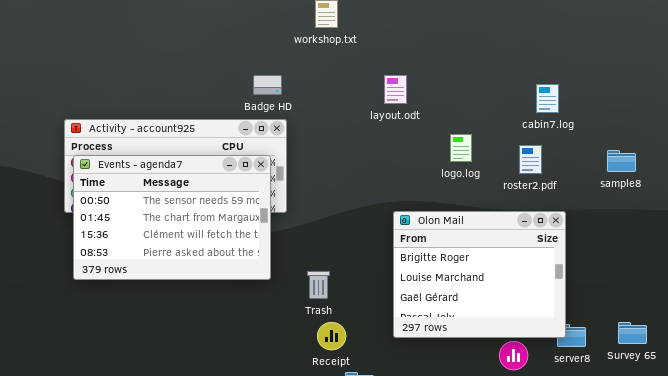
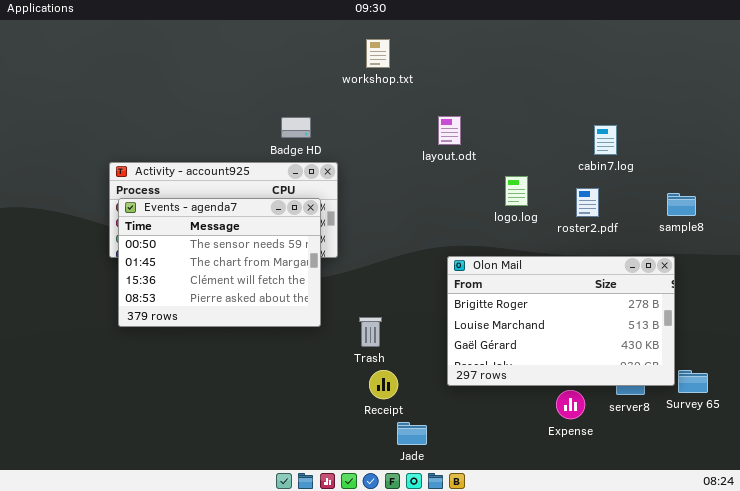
Badge HD: [253,75,282,95] -> [281,117,311,138], moved
Olon Mail: [393,211,566,338] -> [447,256,675,386], resized

